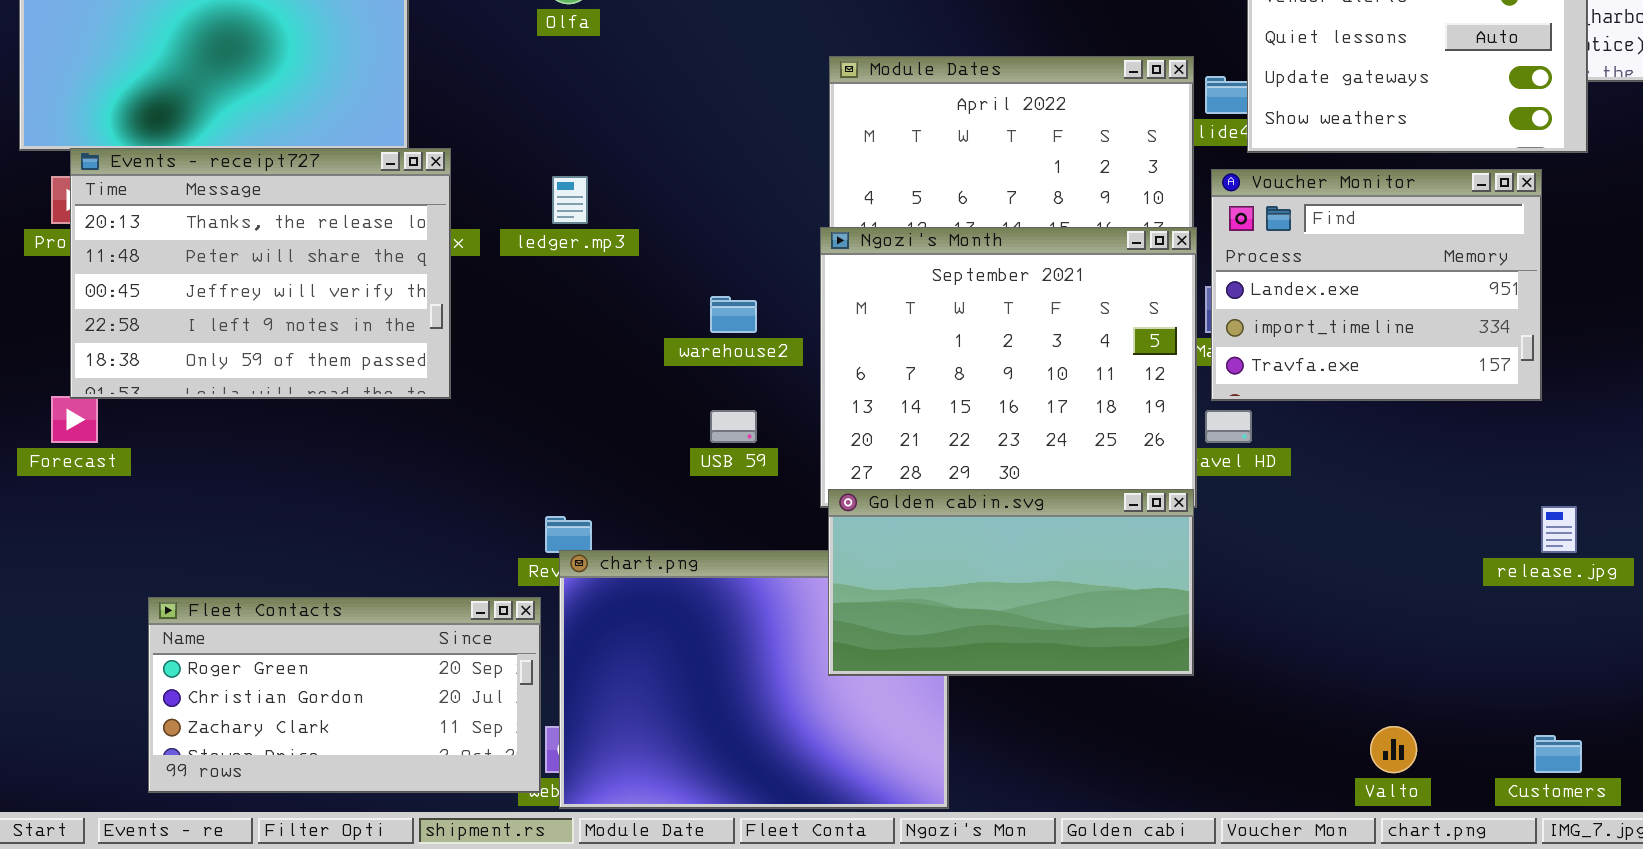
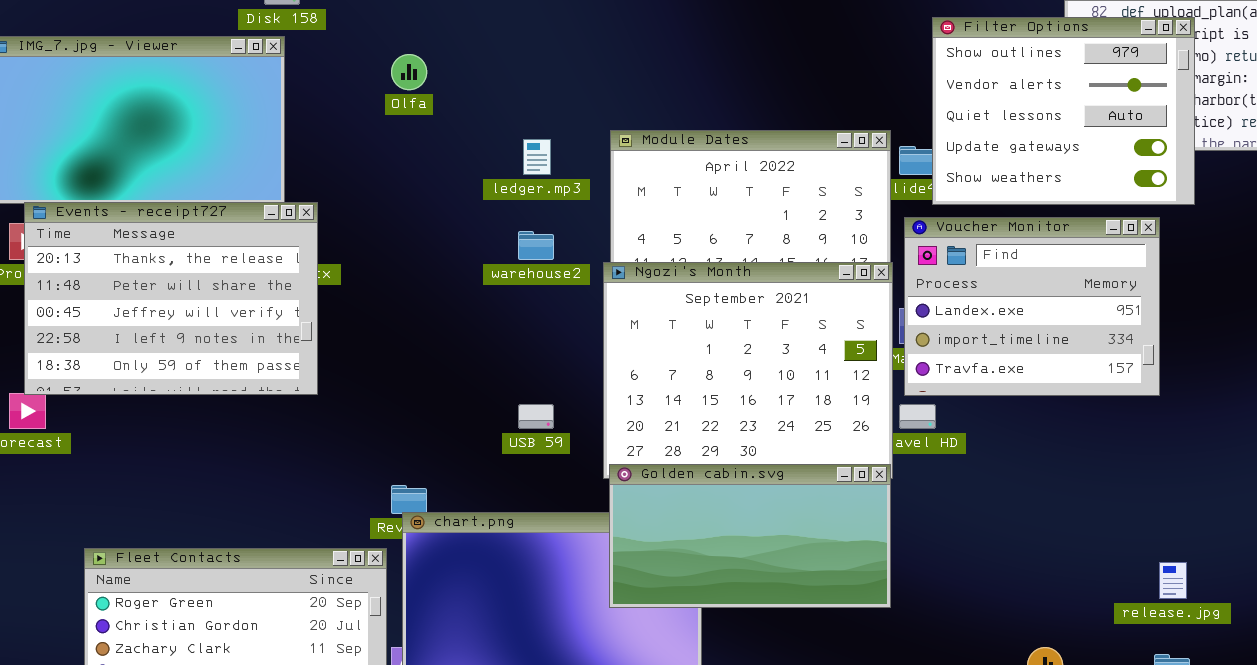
ledger.mp3: [552,176,588,224] -> [523,139,551,175], moved
warehouse2: [710,296,757,333] -> [518,231,554,260], moved
release.jpg: [1541,506,1577,553] -> [1159,562,1187,599], moved

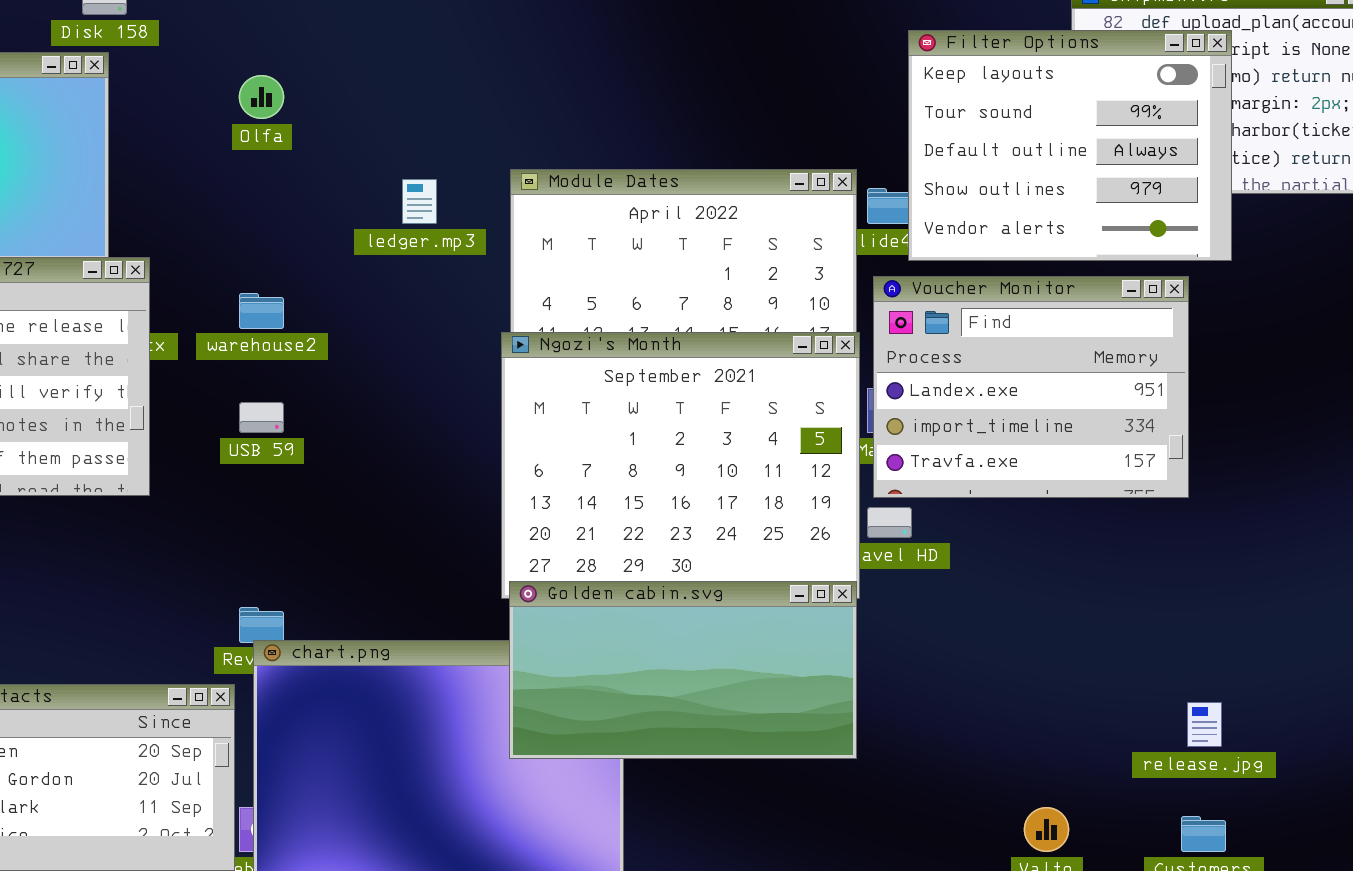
Filter Options: [932,17,1195,205] -> [908,30,1232,261], scrolled up 3 rows
warehouse2: [518,231,554,260] -> [239,293,284,329], moved
USB 59: [518,404,554,429] -> [239,402,284,433], moved

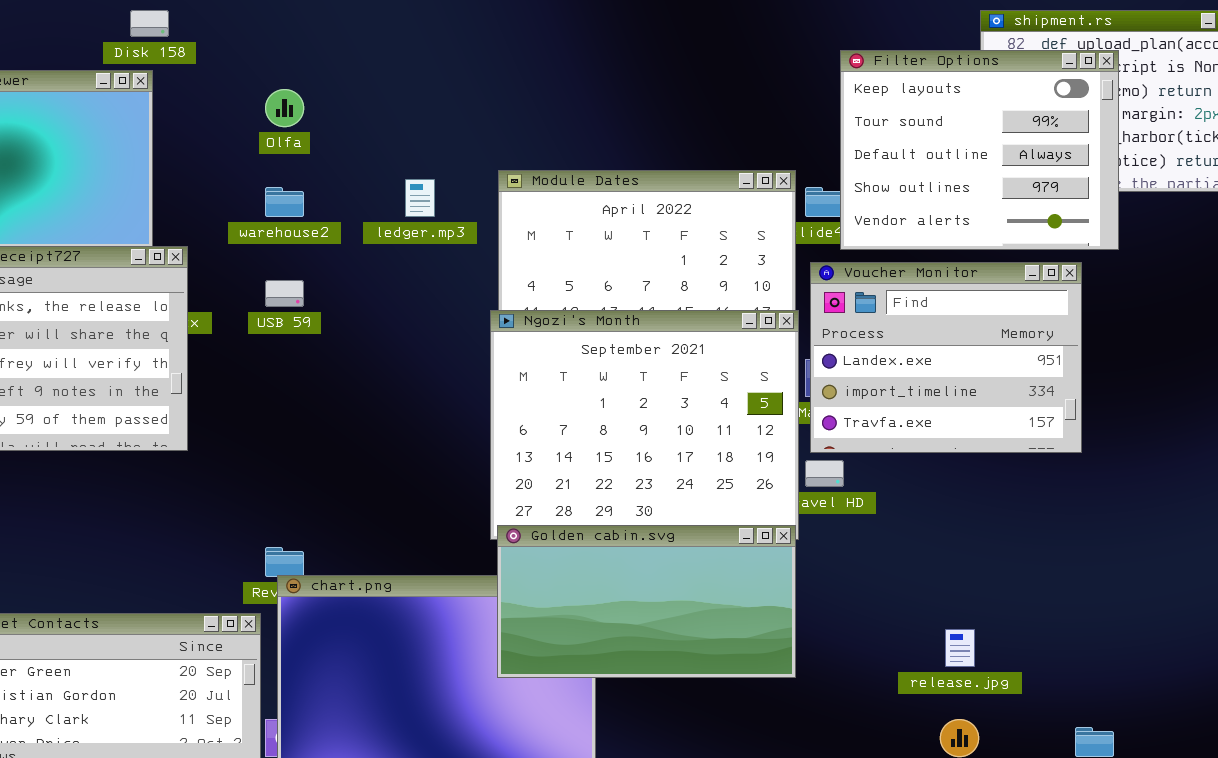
warehouse2: [239,293,284,329] -> [265,187,304,217], moved
USB 59: [239,402,284,433] -> [265,280,304,307], moved
release.jpg: [1187,702,1222,747] -> [945,629,975,667], moved

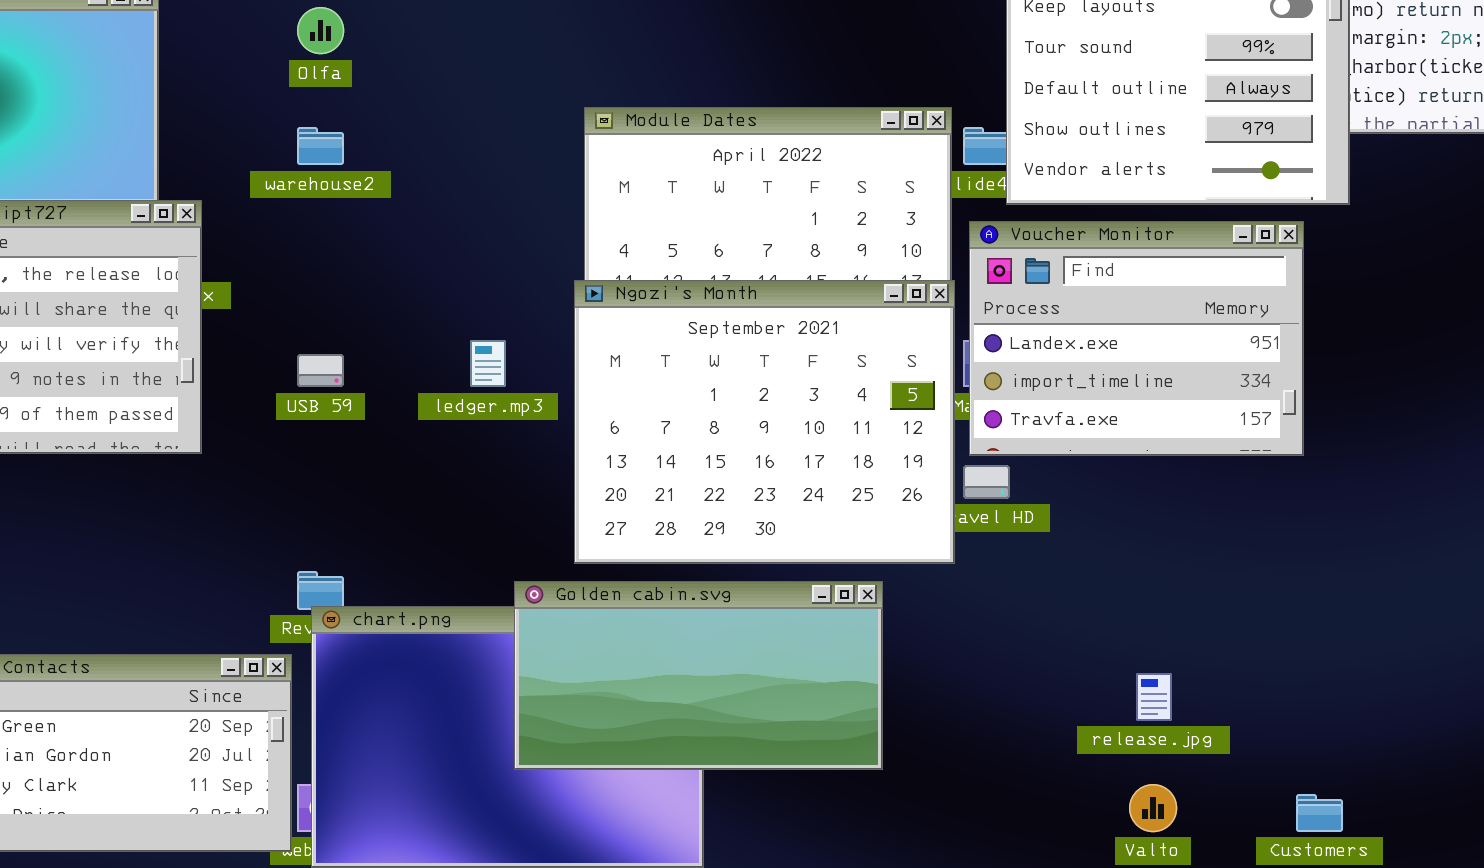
ledger.mp3: [405,179,435,217] -> [470,340,506,387], moved
USB 59: [265,280,304,307] -> [297,354,344,387], moved
Golden cabin.svg: [497,525,796,678] -> [514,581,883,770], moved

